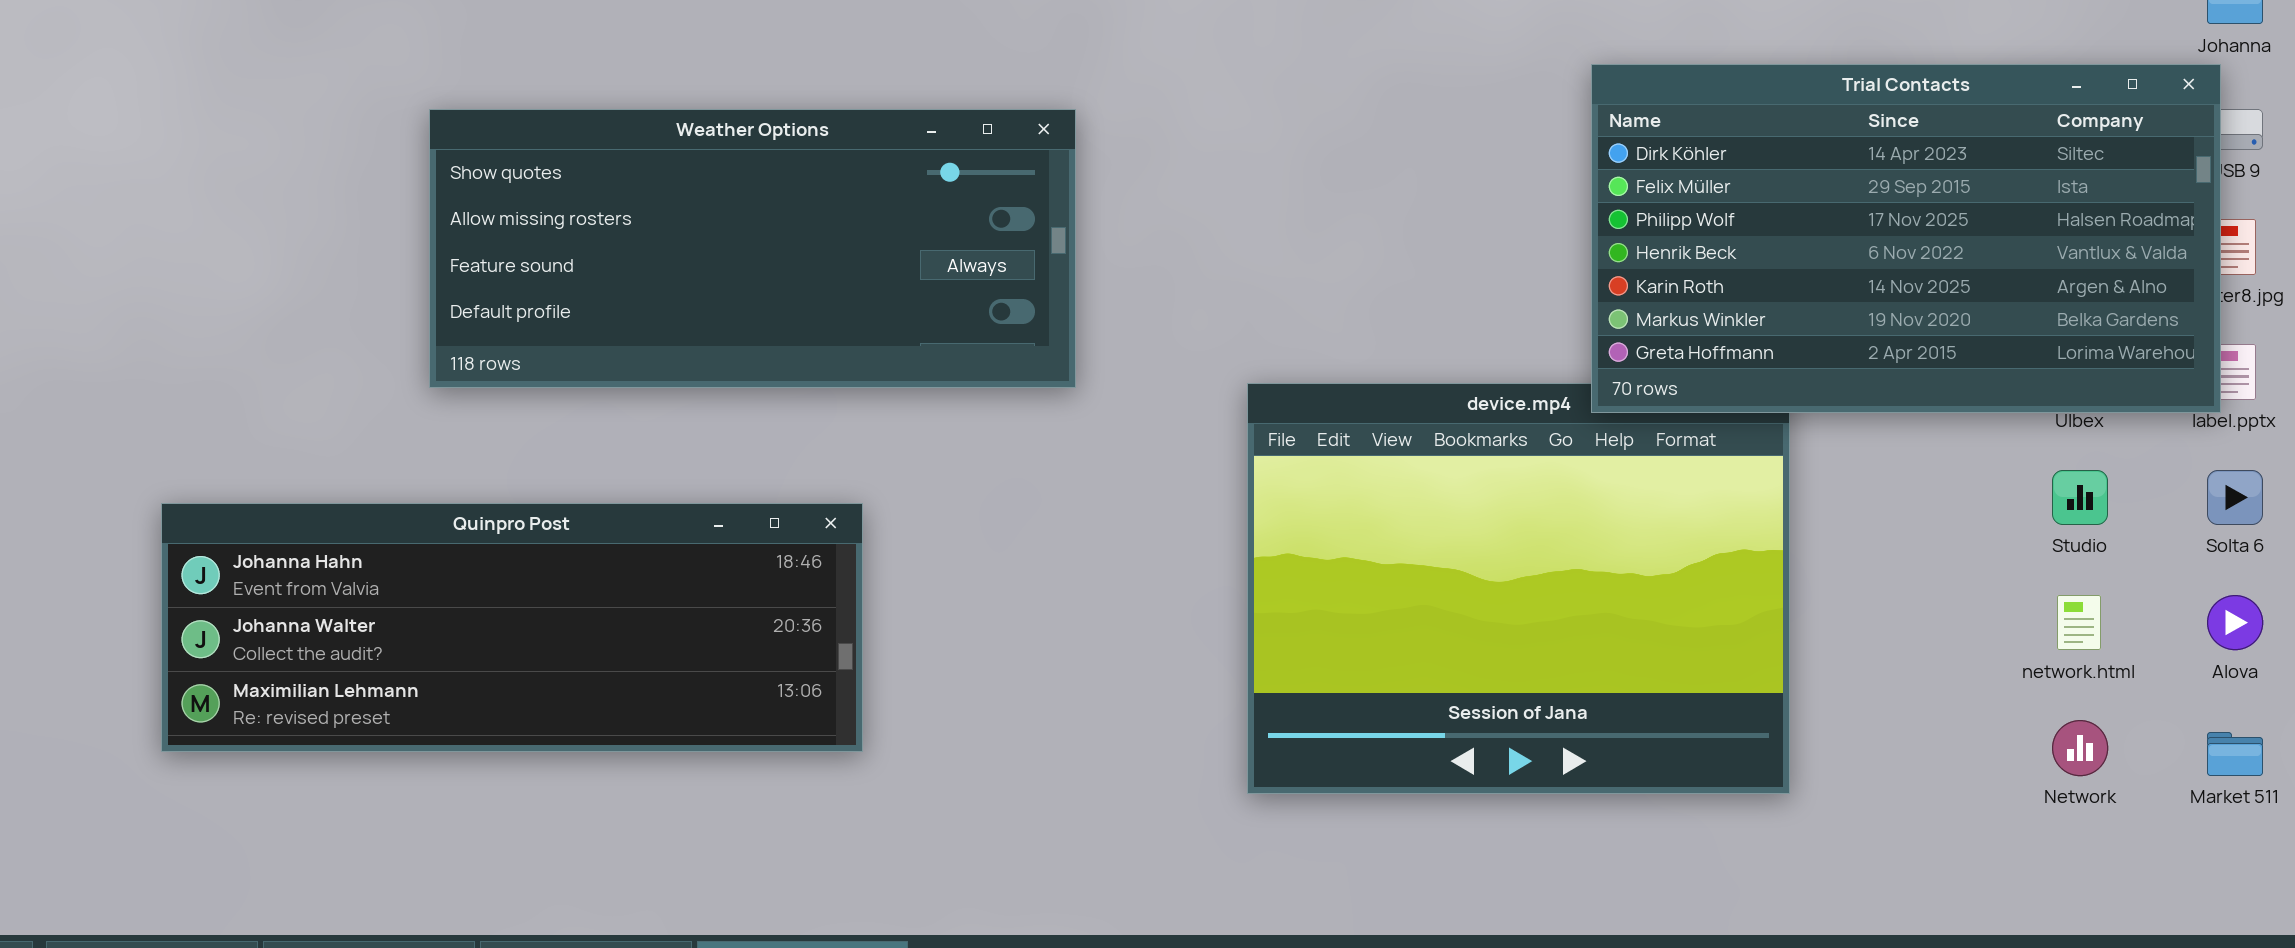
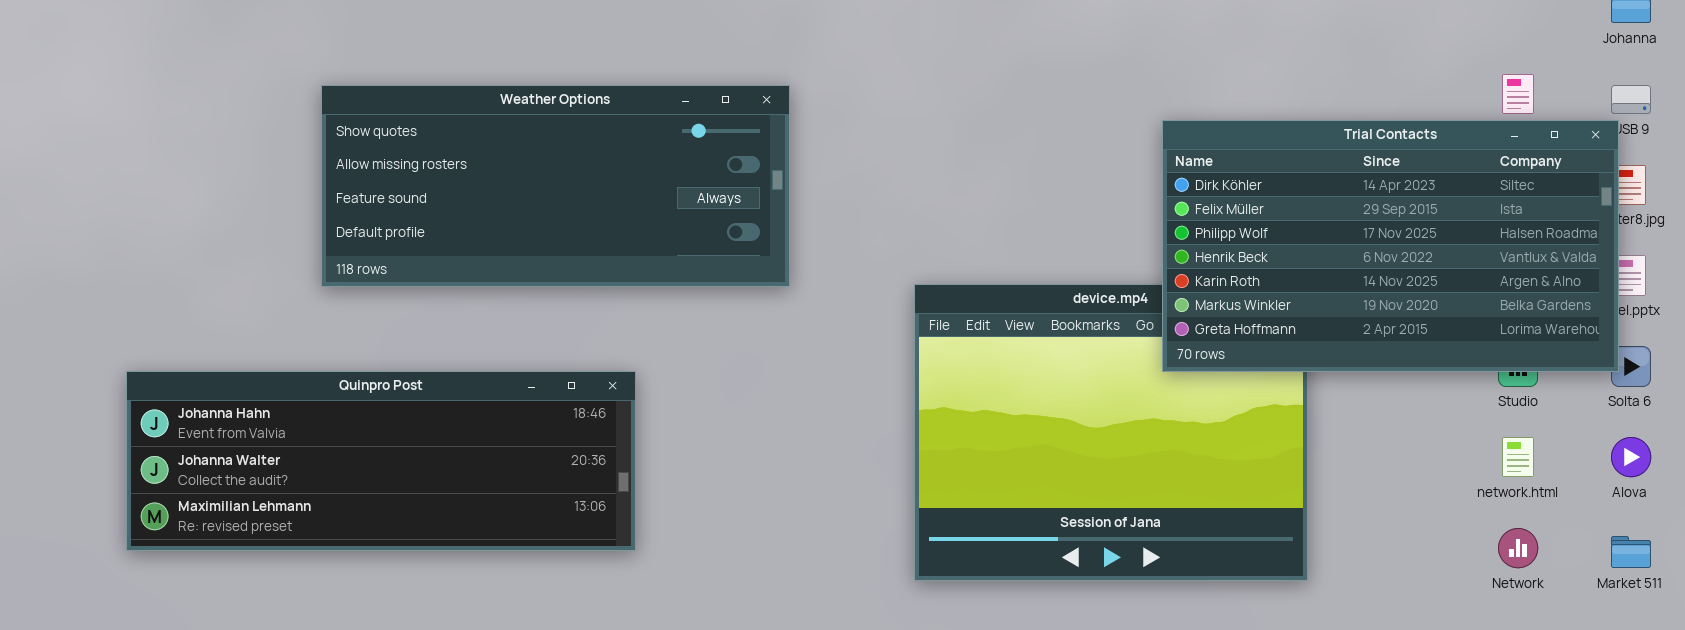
Trial Contacts: [1591,64,2221,413] -> [1162,120,1619,372], moved

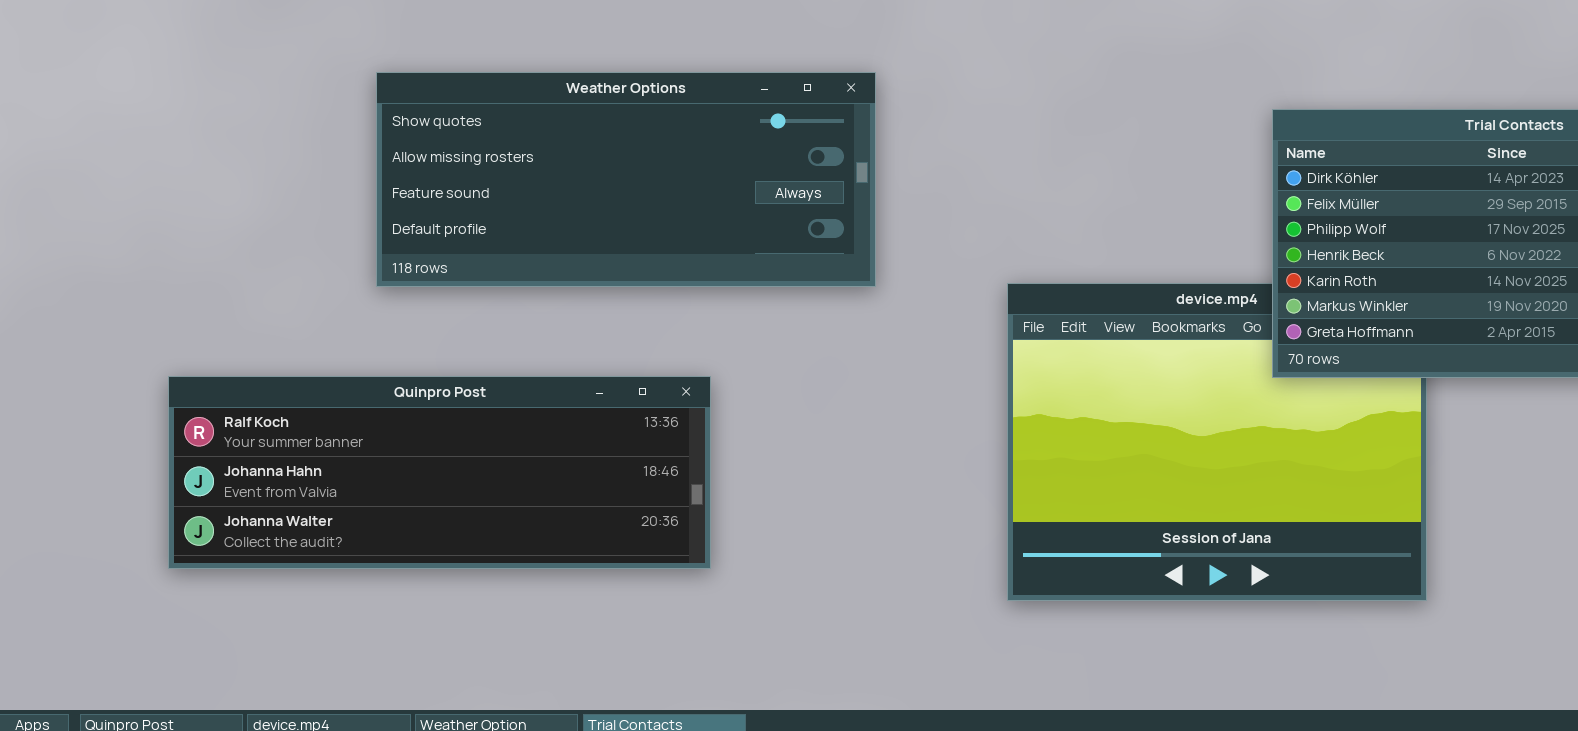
Quinpro Post: [126,371,636,551] -> [168,376,711,569], scrolled up 1 row

